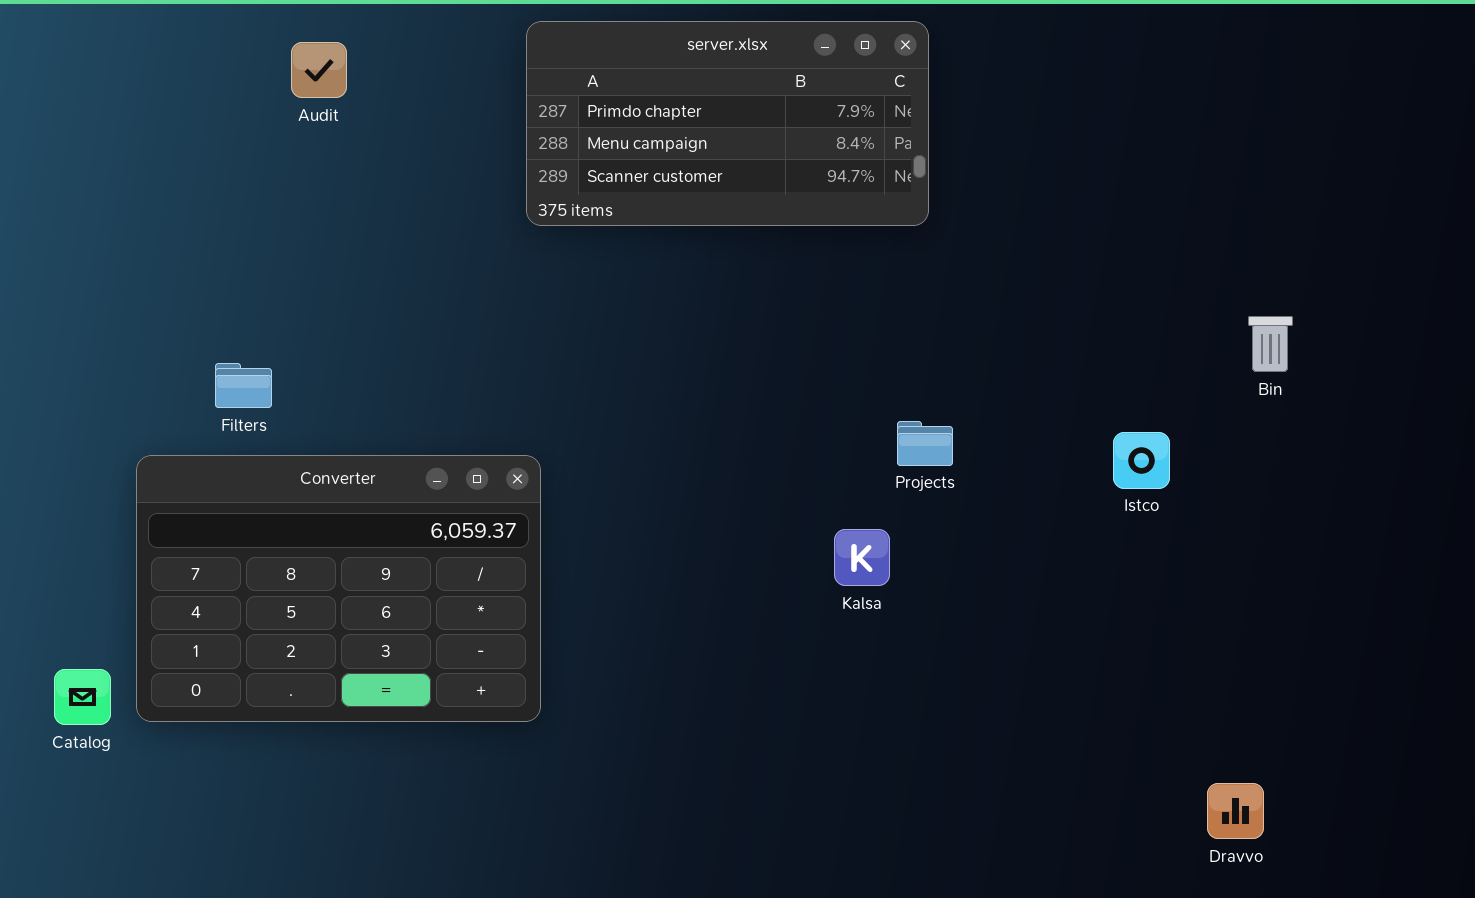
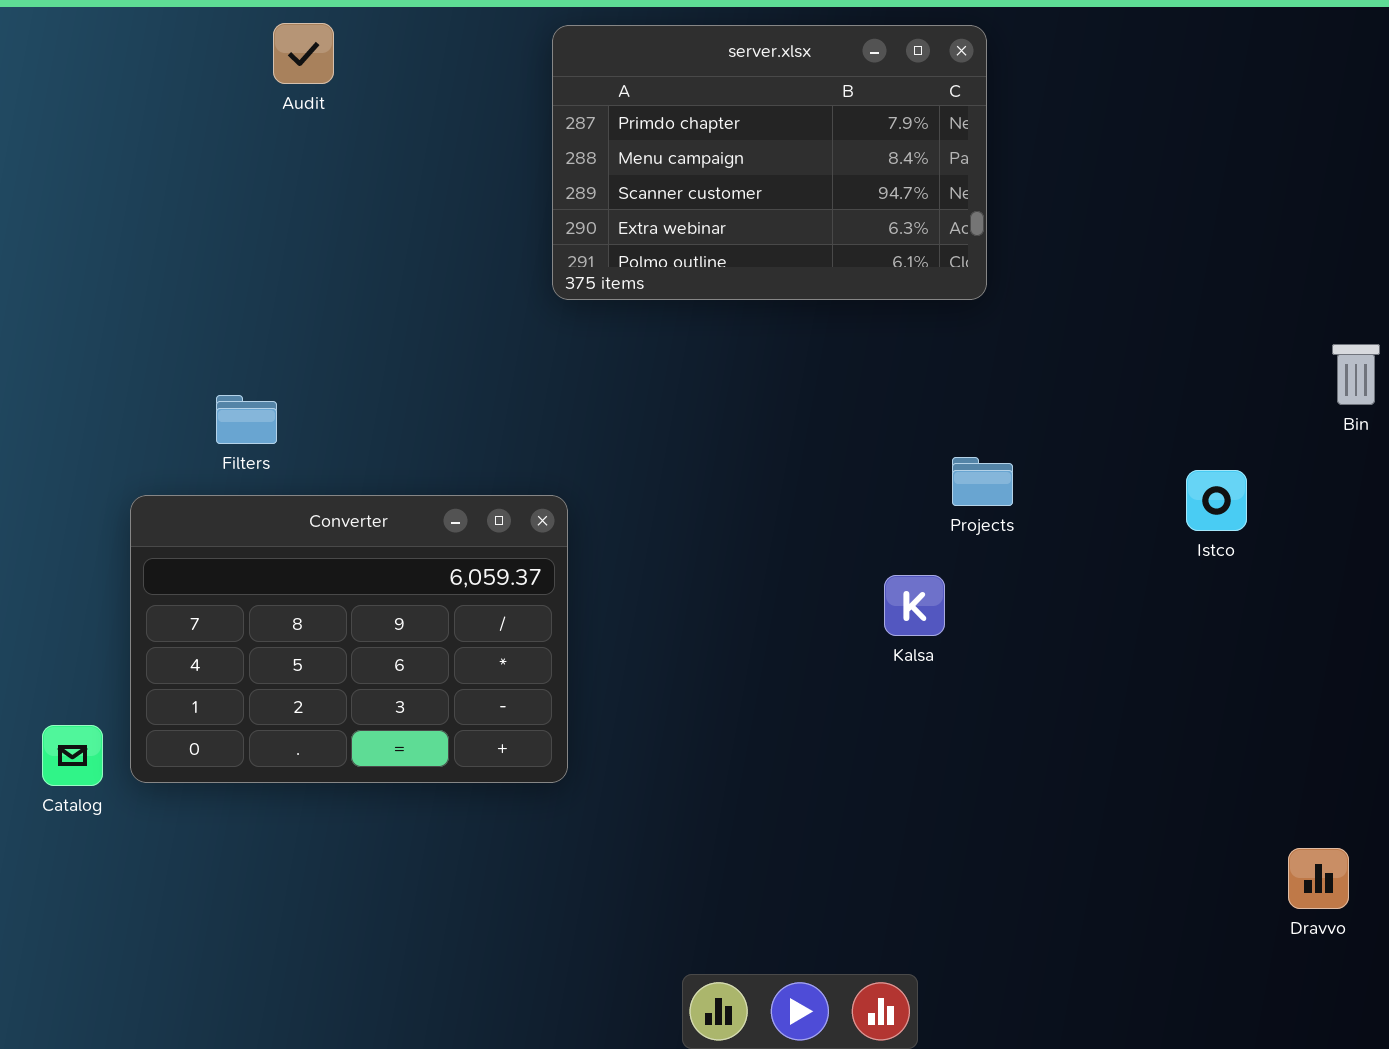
server.xlsx: [526,21,929,226] -> [552,25,987,300], resized
Audit: [291,42,347,98] -> [273,23,334,84], moved

